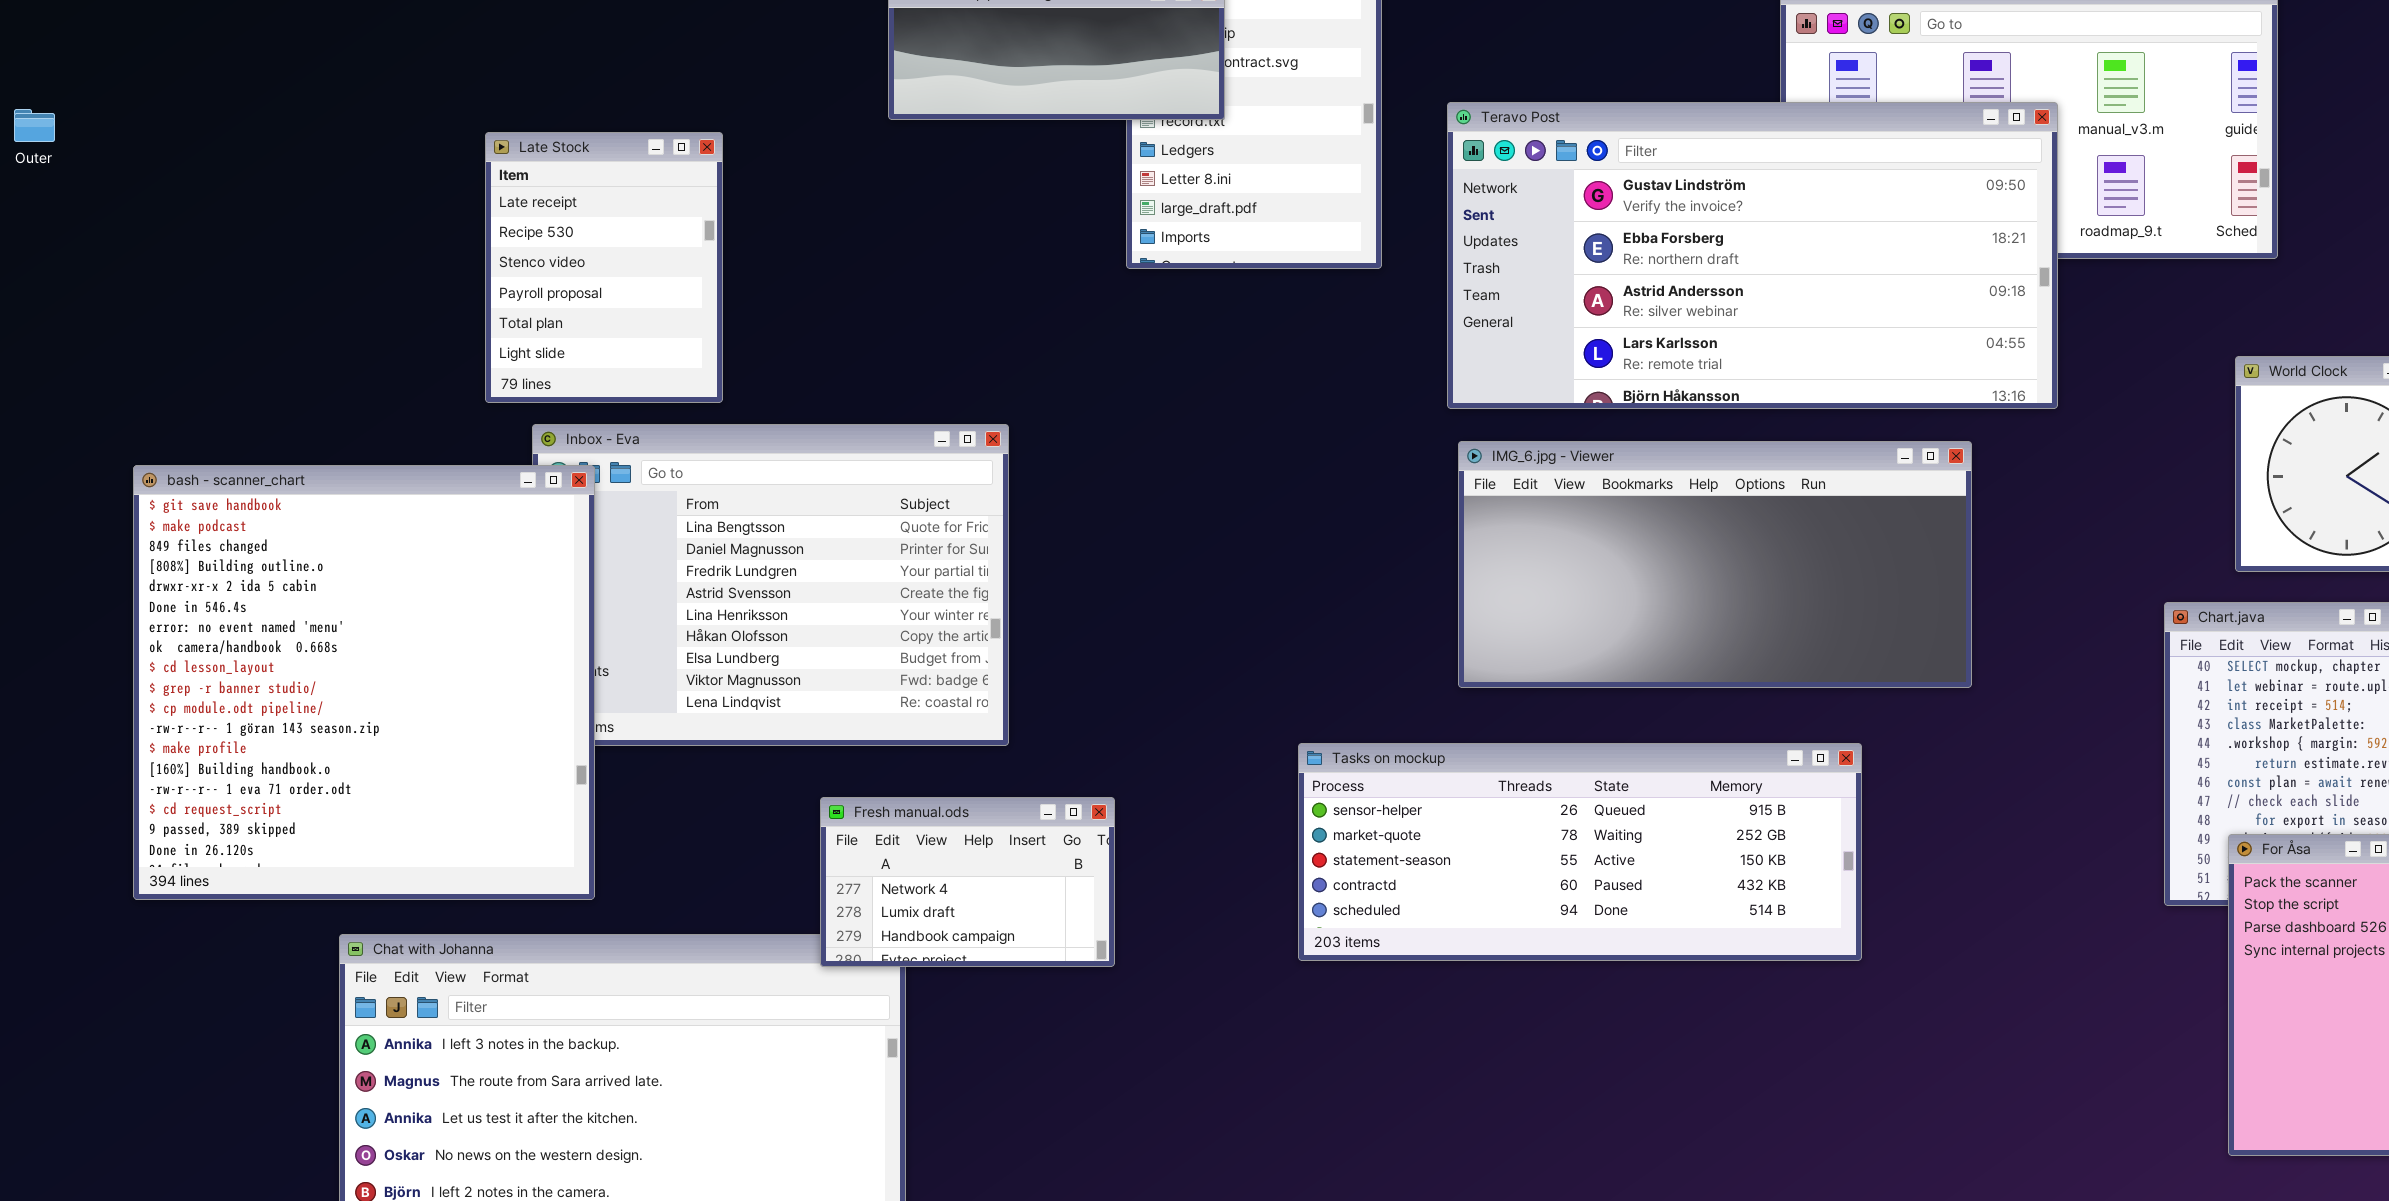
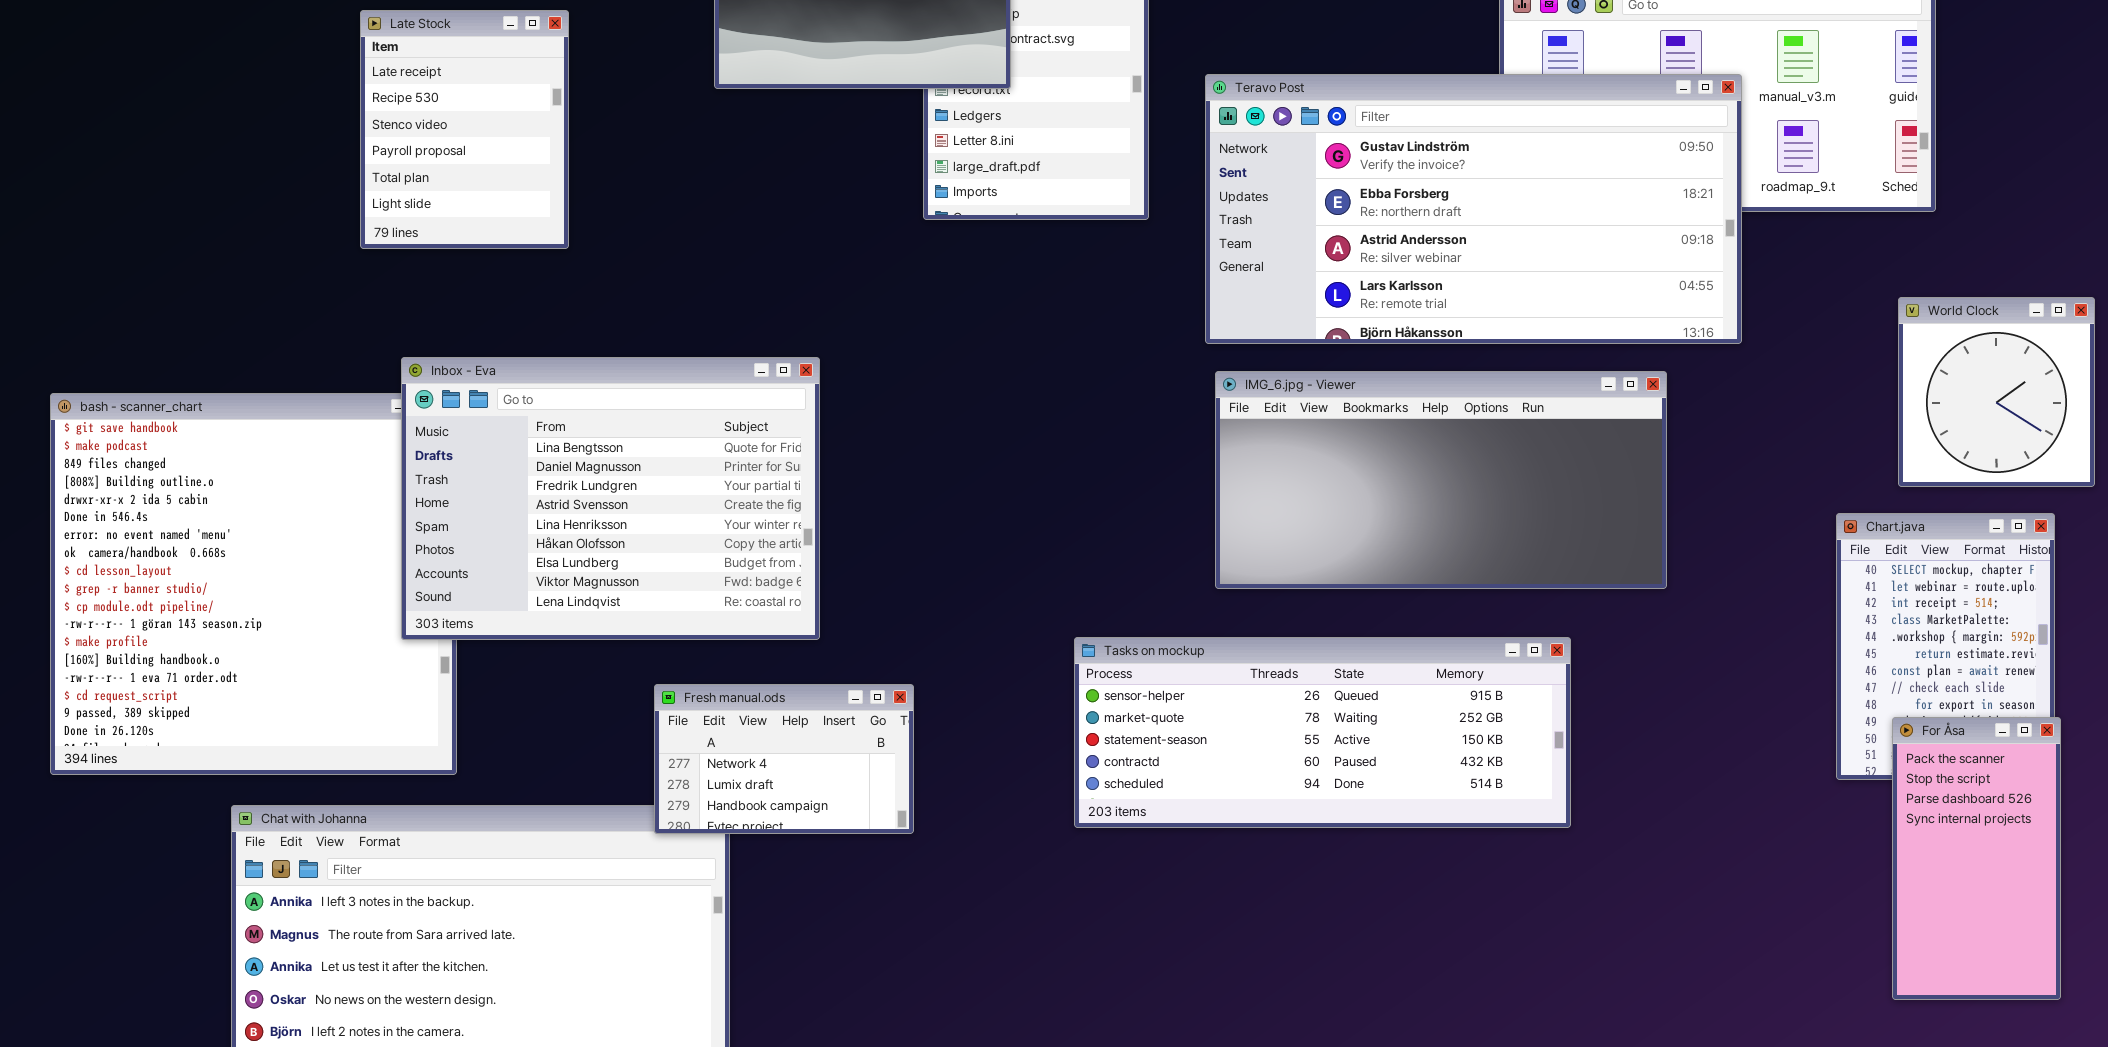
Late Stock: [485,132,723,403] -> [360,10,569,249], moved
Inbox - Eva: [532,424,1009,746] -> [401,357,820,640], raised

